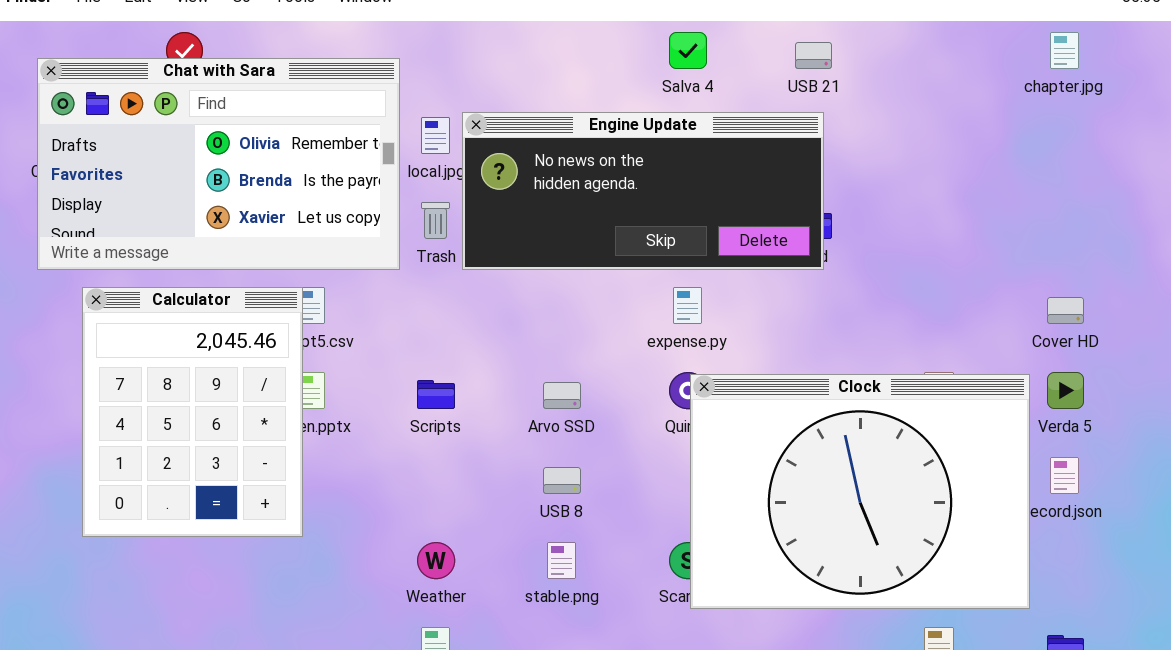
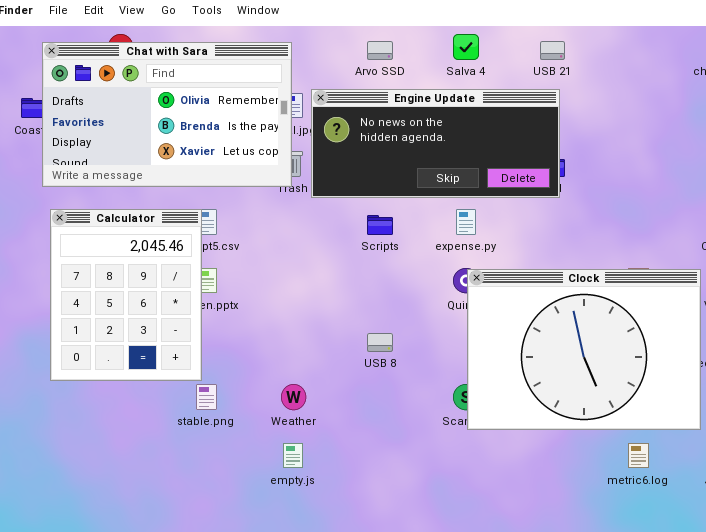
Chat with Sara: [37,58,400,270] -> [42,42,292,187], moved
Scripts: [417,380,455,409] -> [367,215,393,235], moved
Arvo SSD: [543,382,581,409] -> [367,41,393,60], moved
stable.png: [547,542,576,579] -> [196,384,217,410], moved

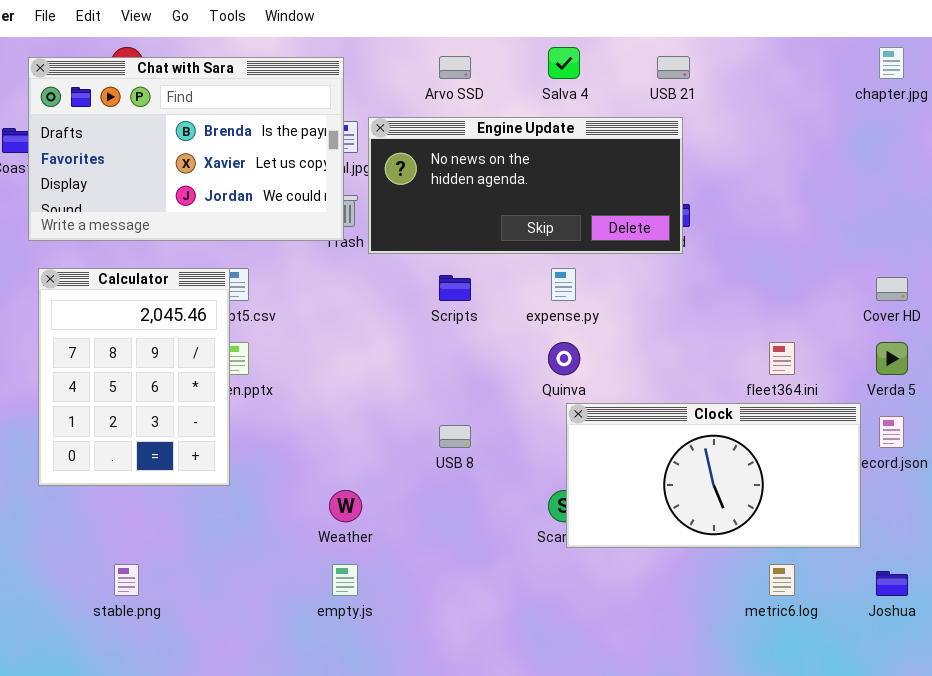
Chat with Sara: [42,42,292,187] -> [28,57,344,241], scrolled down 1 row
Clock: [467,269,701,430] -> [566,403,861,548], resized
stable.png: [196,384,217,410] -> [114,564,139,596], moved

